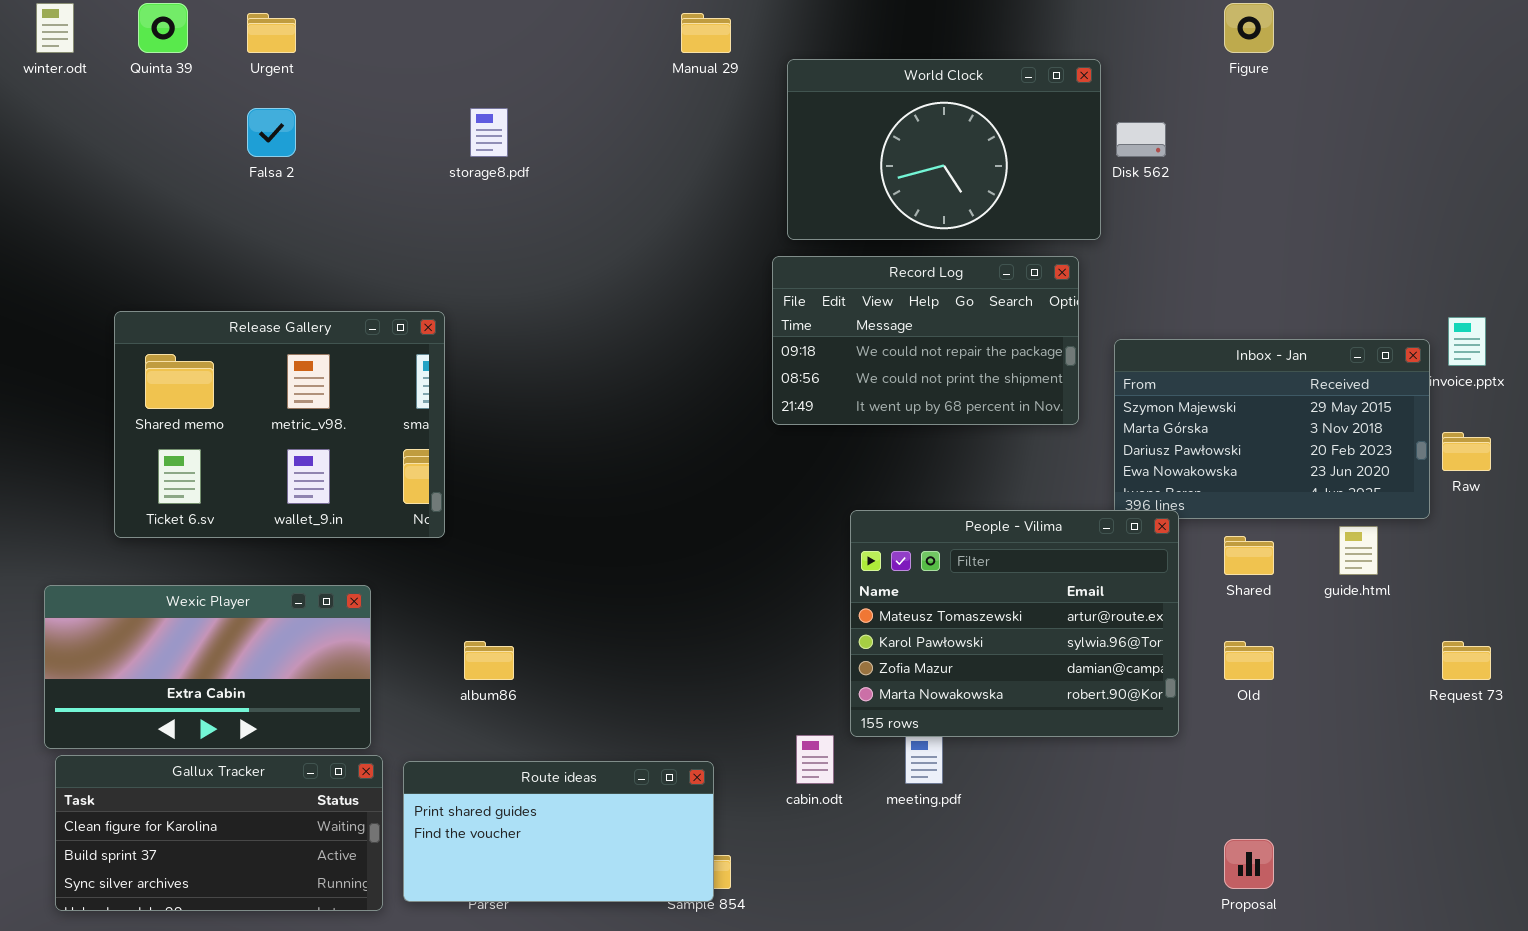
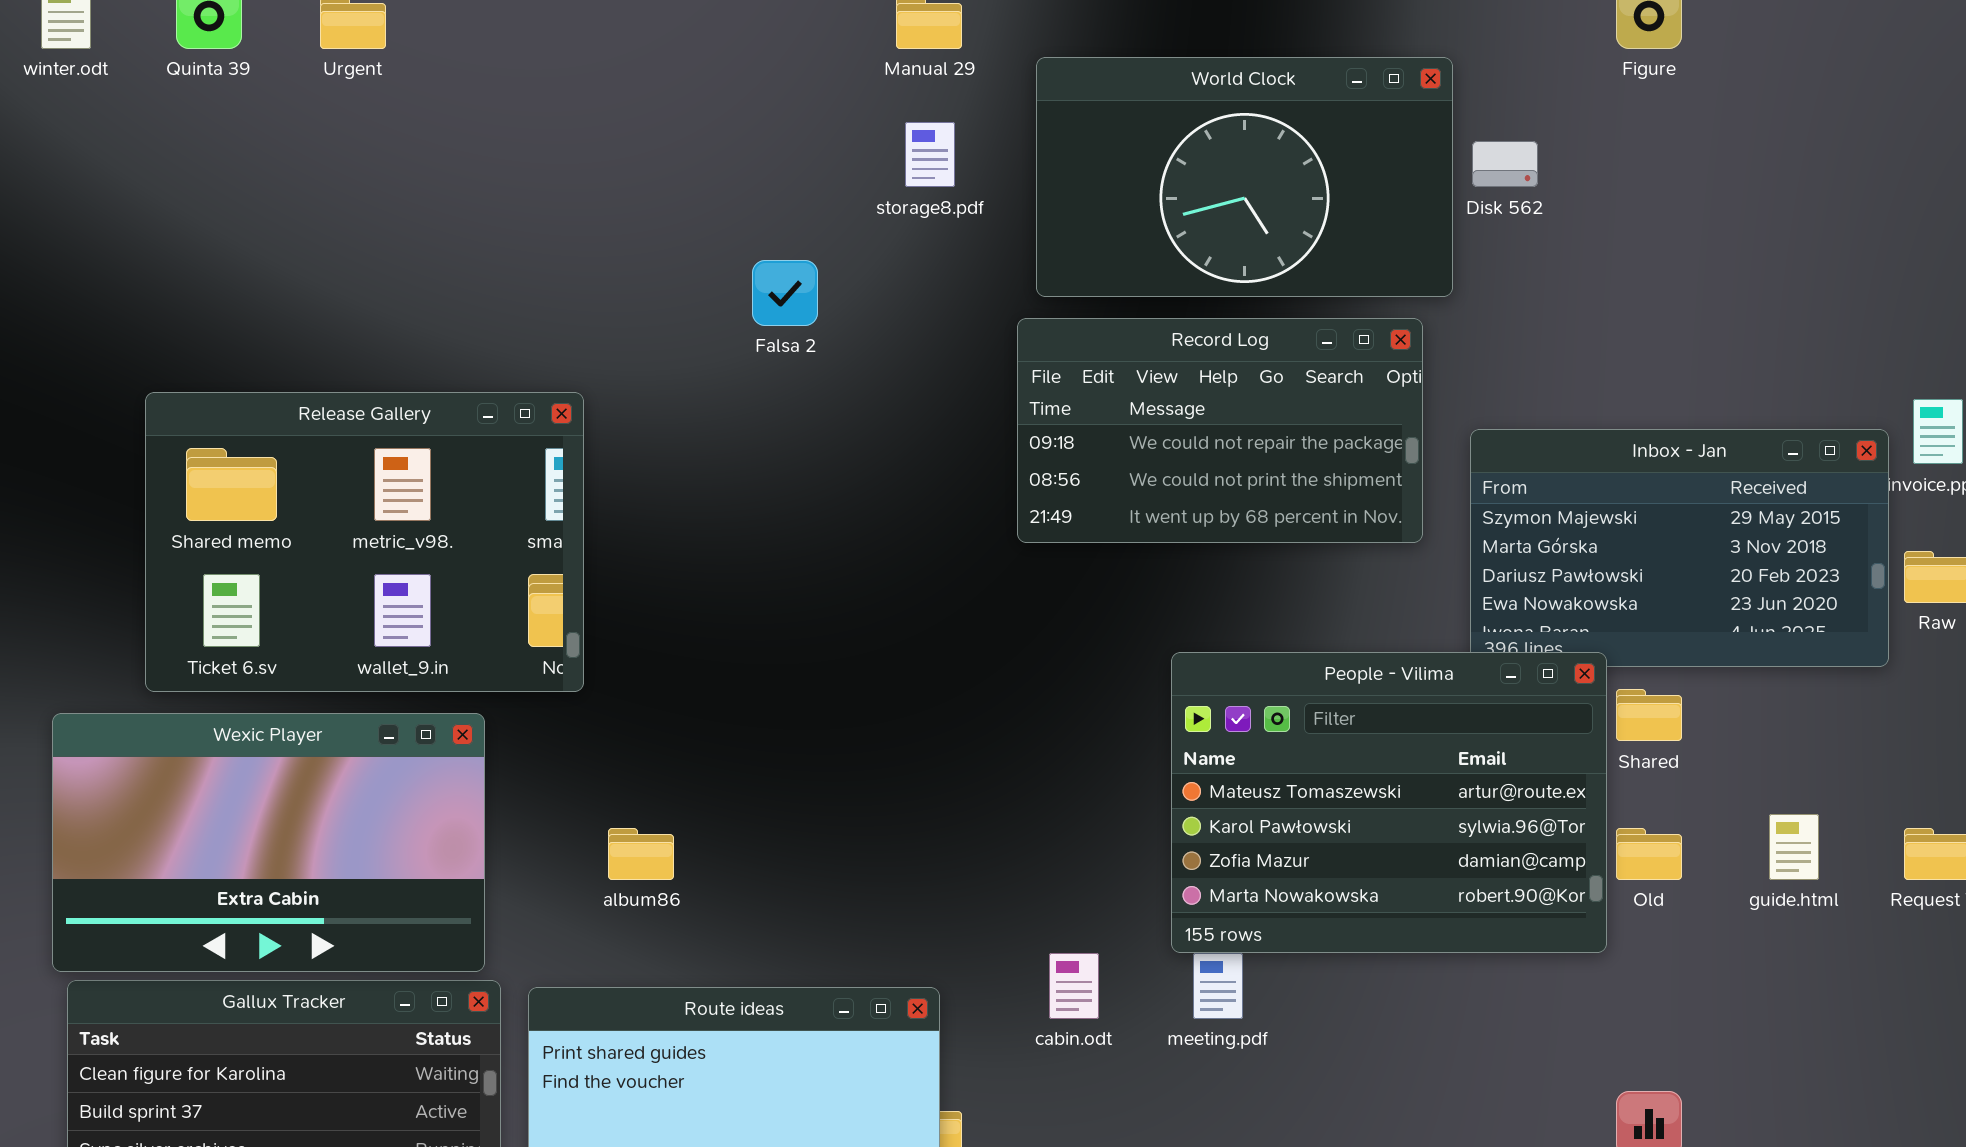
Falsa 2: [247,108,296,157] -> [752,260,818,326], moved
storage8.pdf: [470,108,508,157] -> [905,122,955,187], moved
People - Vilima: [850,510,1179,737] -> [1171,652,1607,953], moved
guide.html: [1339,526,1378,575] -> [1769,814,1819,880], moved
Wexic Player: [44,585,371,749] -> [52,713,485,972], resized

